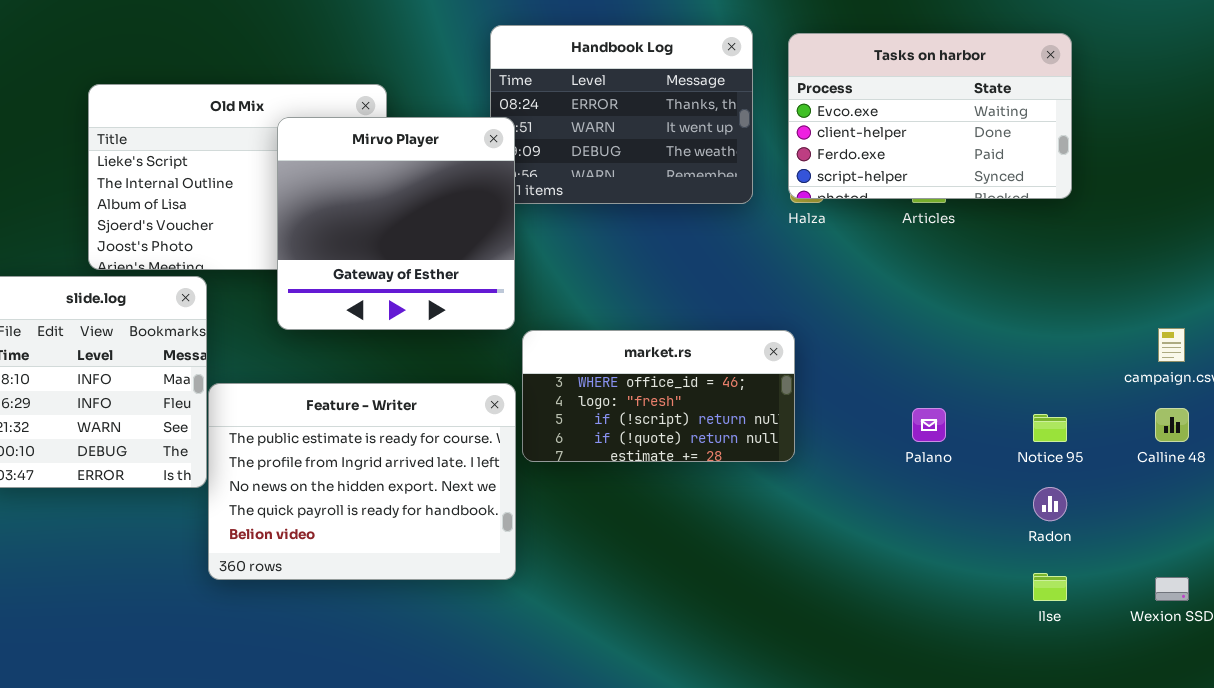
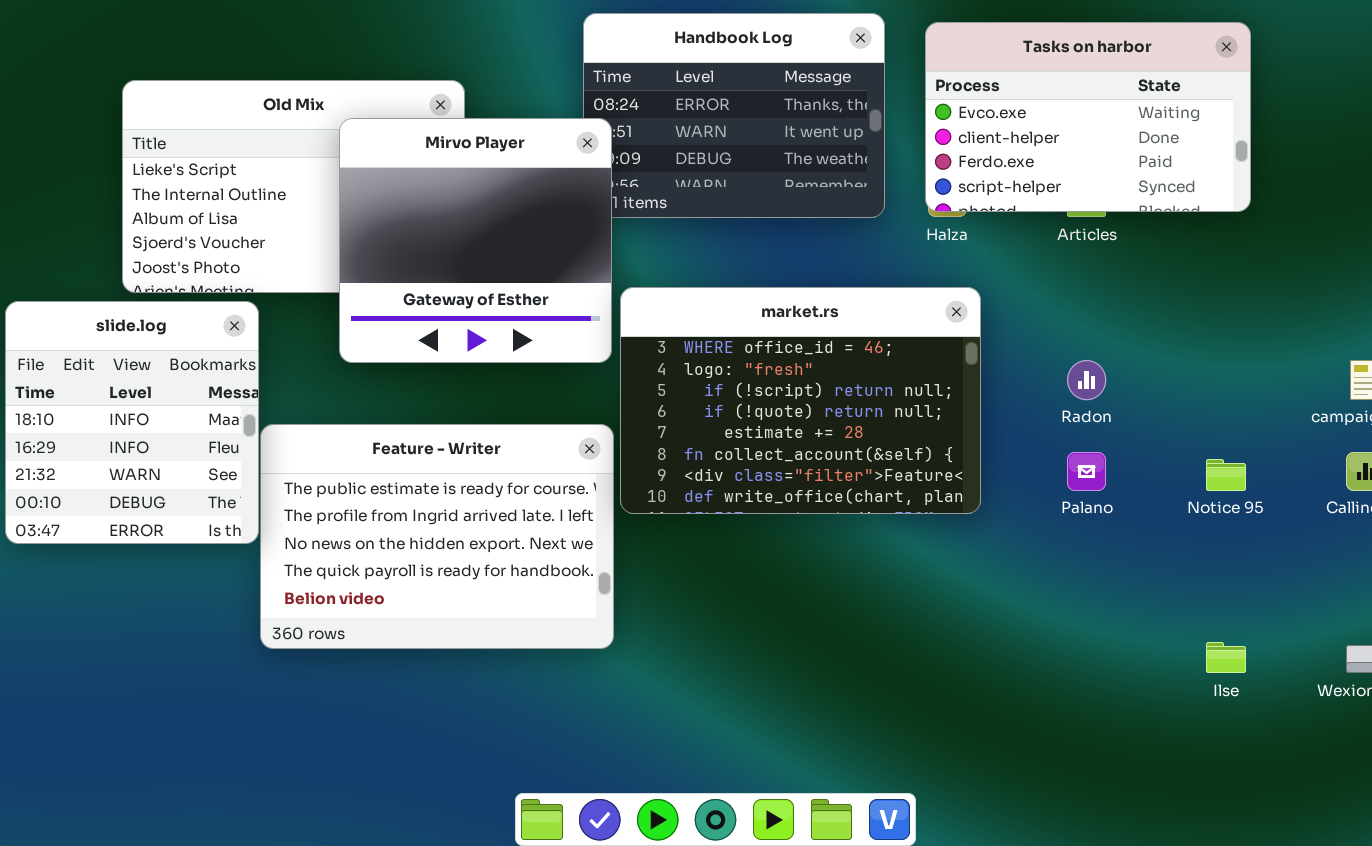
market.rs: [522,330,795,462] -> [620,287,981,514], resized
Radon: [1033,487,1067,521] -> [1067,360,1106,400], moved

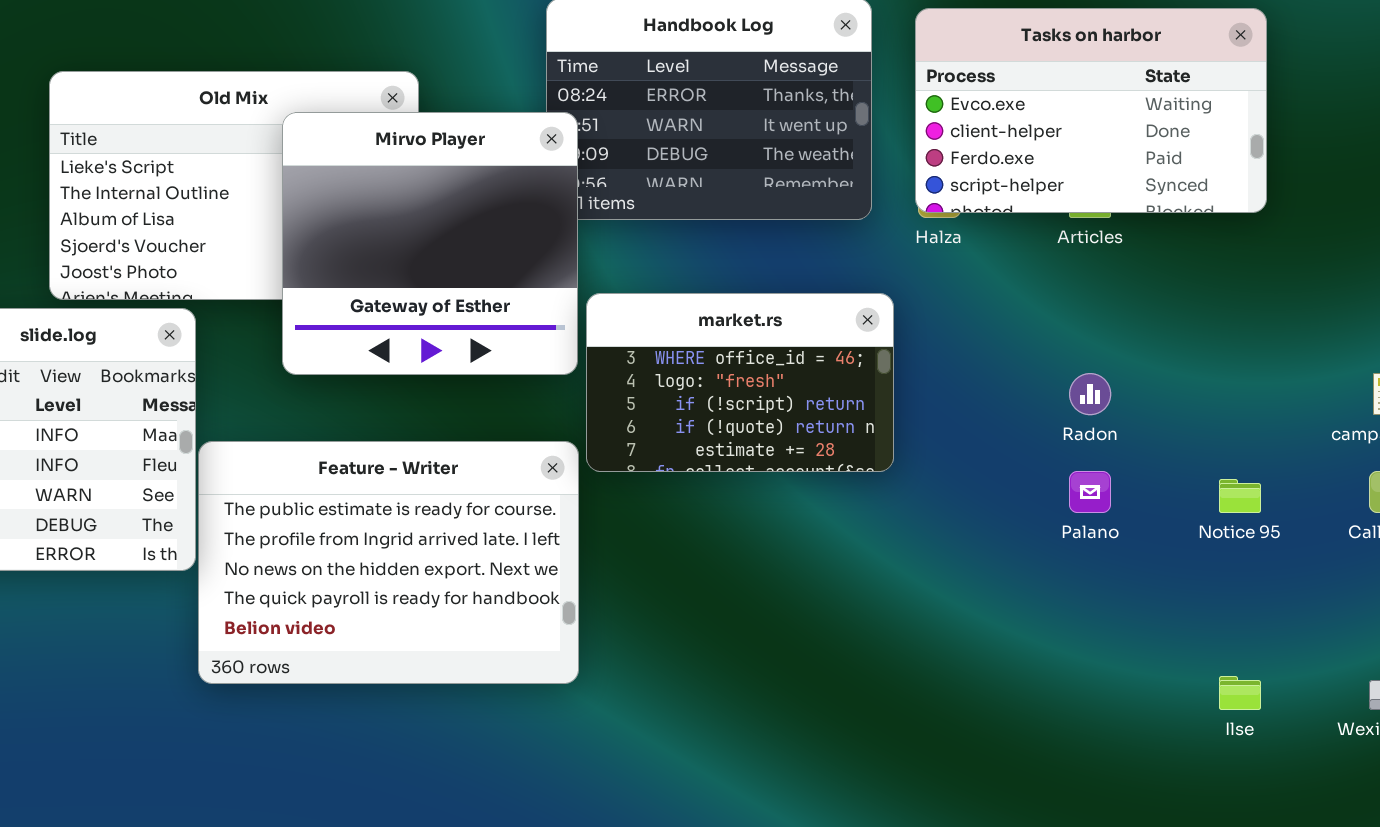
market.rs: [620,287,981,514] -> [586,293,894,472], resized

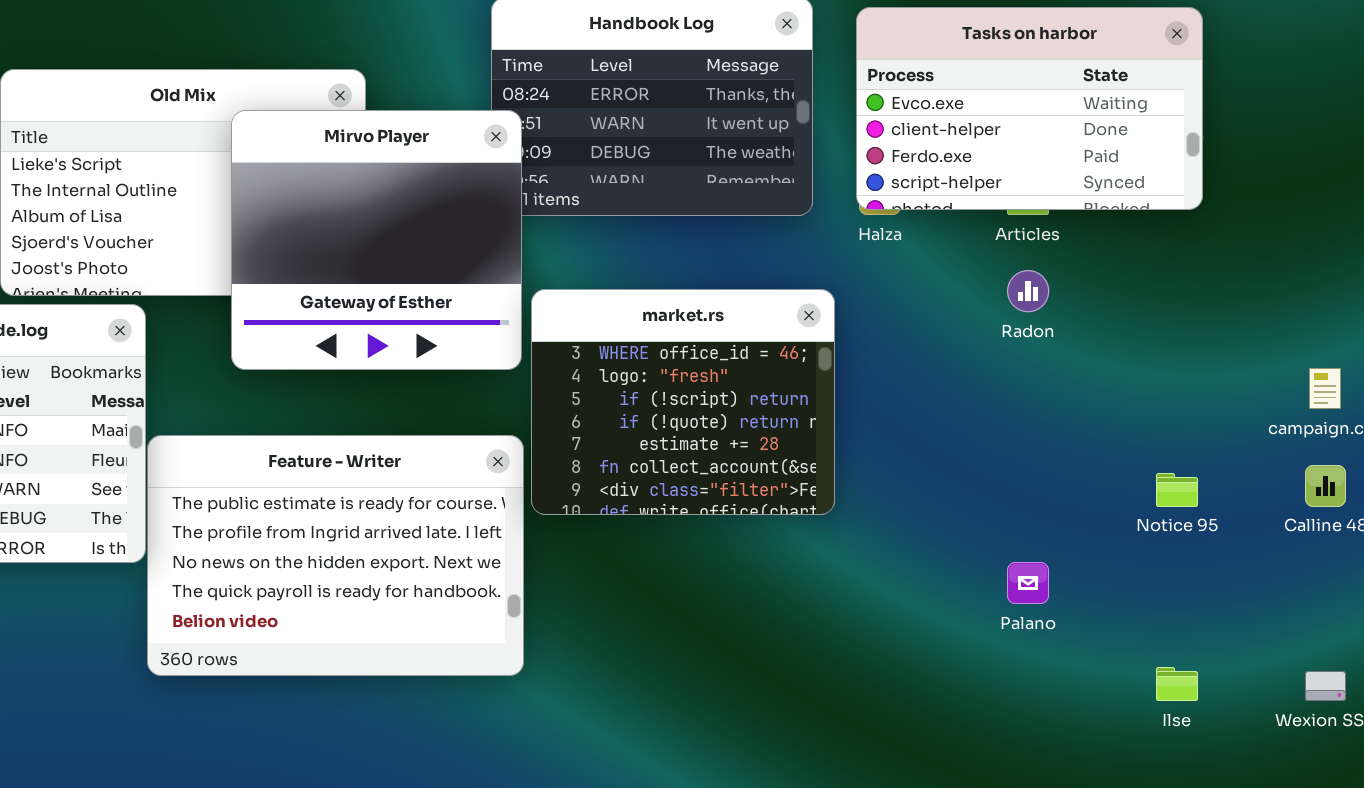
market.rs: [586,293,894,472] -> [531,289,835,515], resized
Radon: [1069,373,1111,415] -> [1007,270,1049,312], moved
Palano: [1069,471,1111,513] -> [1007,562,1049,604], moved

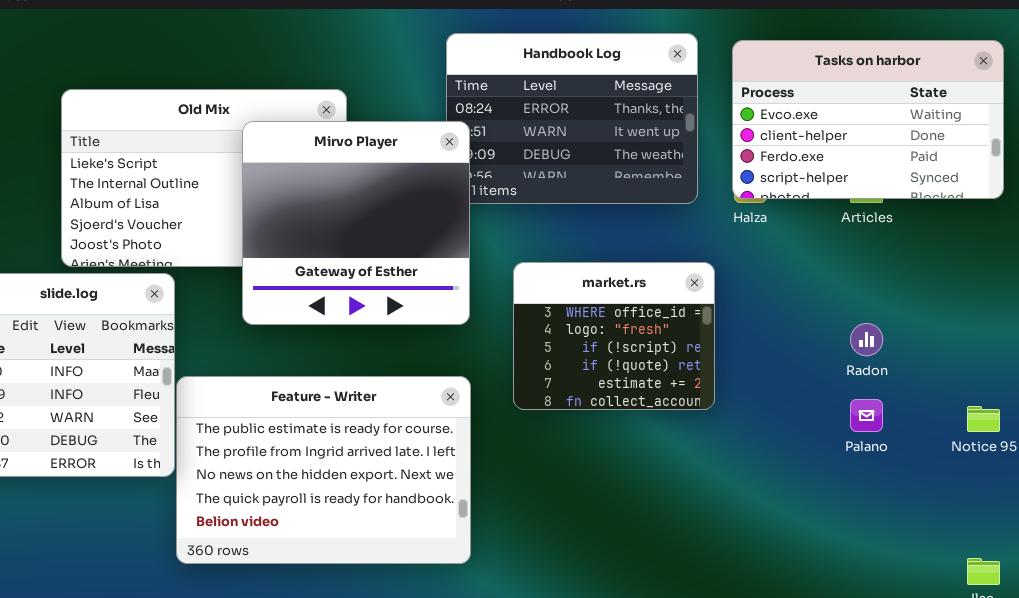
Radon: [1007,270,1049,312] -> [850,323,883,356], moved
market.rs: [531,289,835,515] -> [513,262,715,410], resized
Palano: [1007,562,1049,604] -> [850,399,883,432], moved

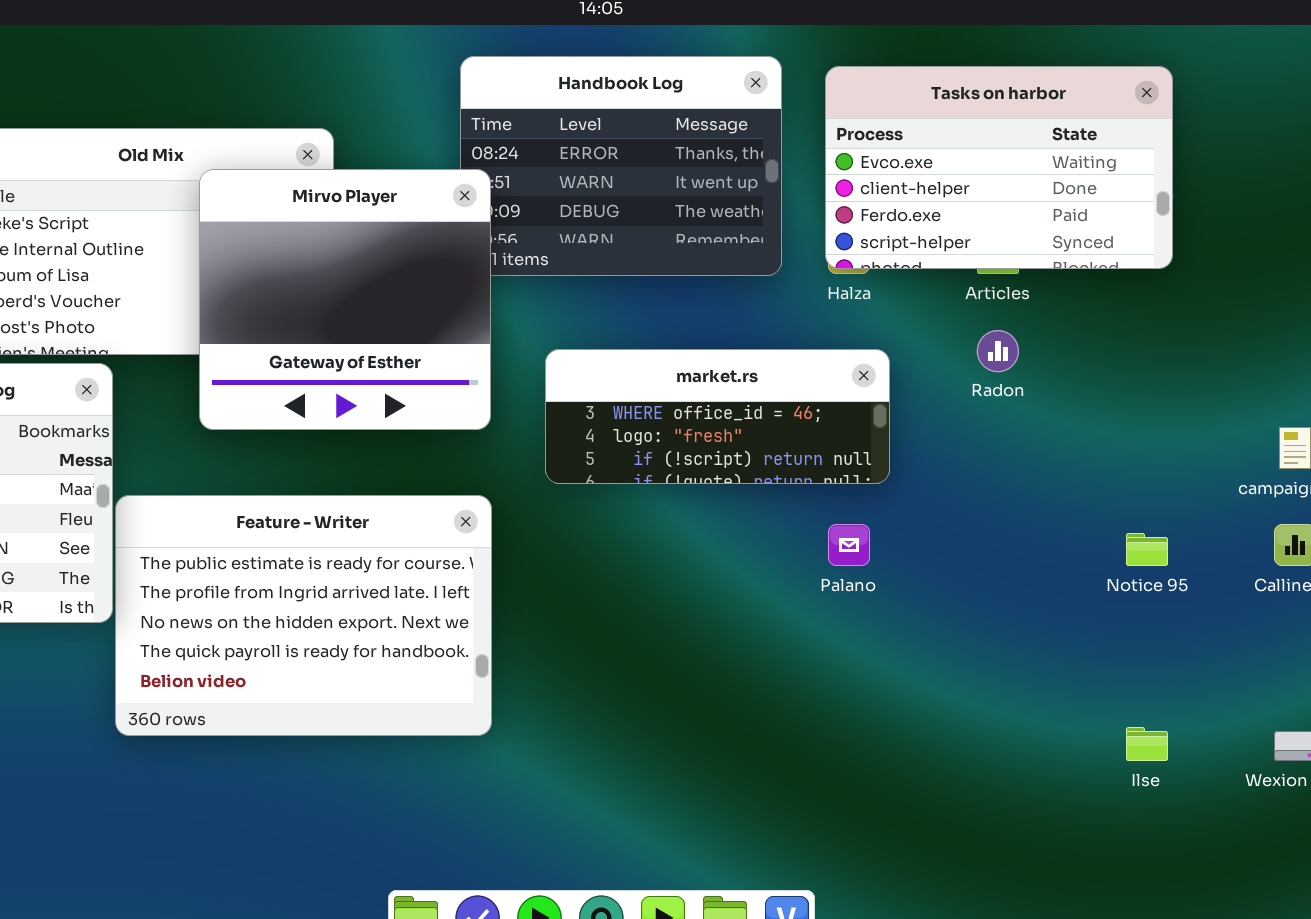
market.rs: [513,262,715,410] -> [545,349,890,484], resized
Radon: [850,323,883,356] -> [977,330,1019,372], moved
Palano: [850,399,883,432] -> [828,524,870,566], moved

